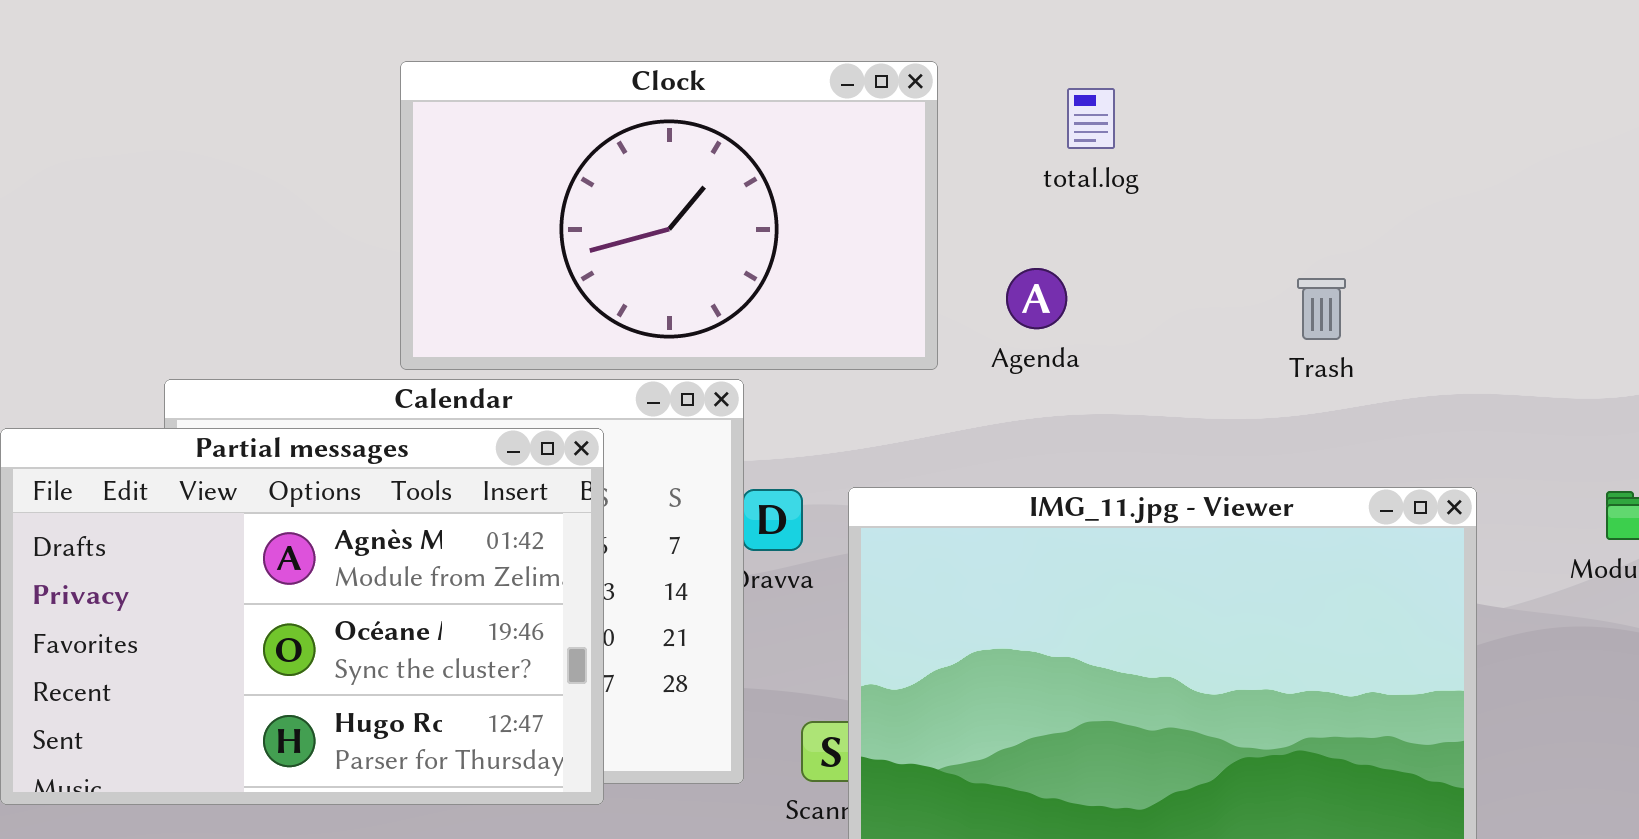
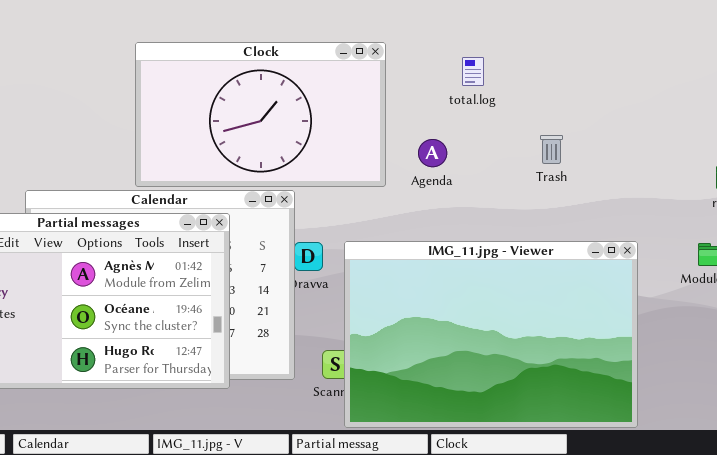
total.log: [1067,88,1115,149] -> [462,57,484,86], moved
Trash: [1297,278,1346,340] -> [540,135,563,164], moved

